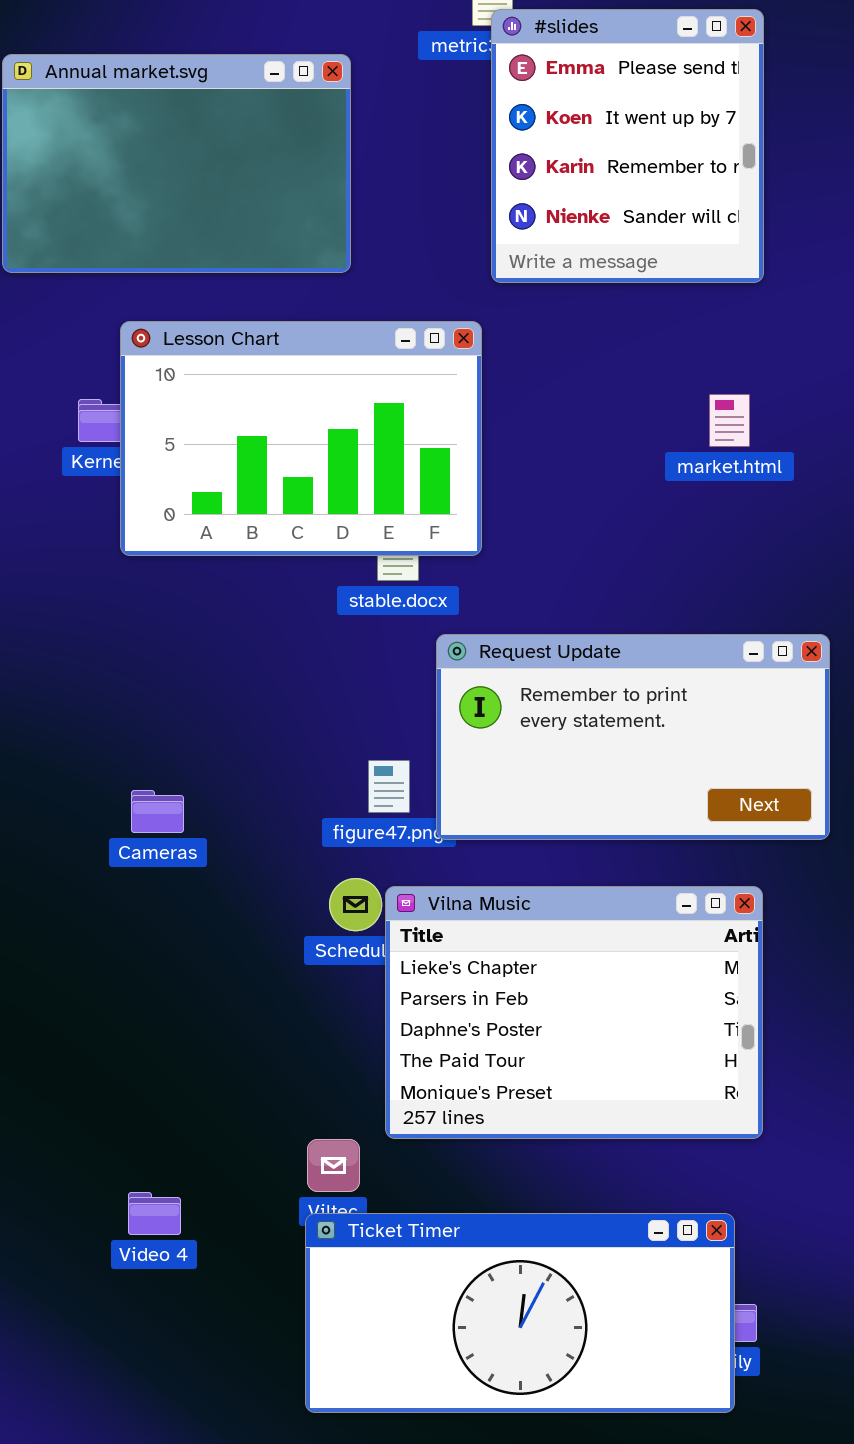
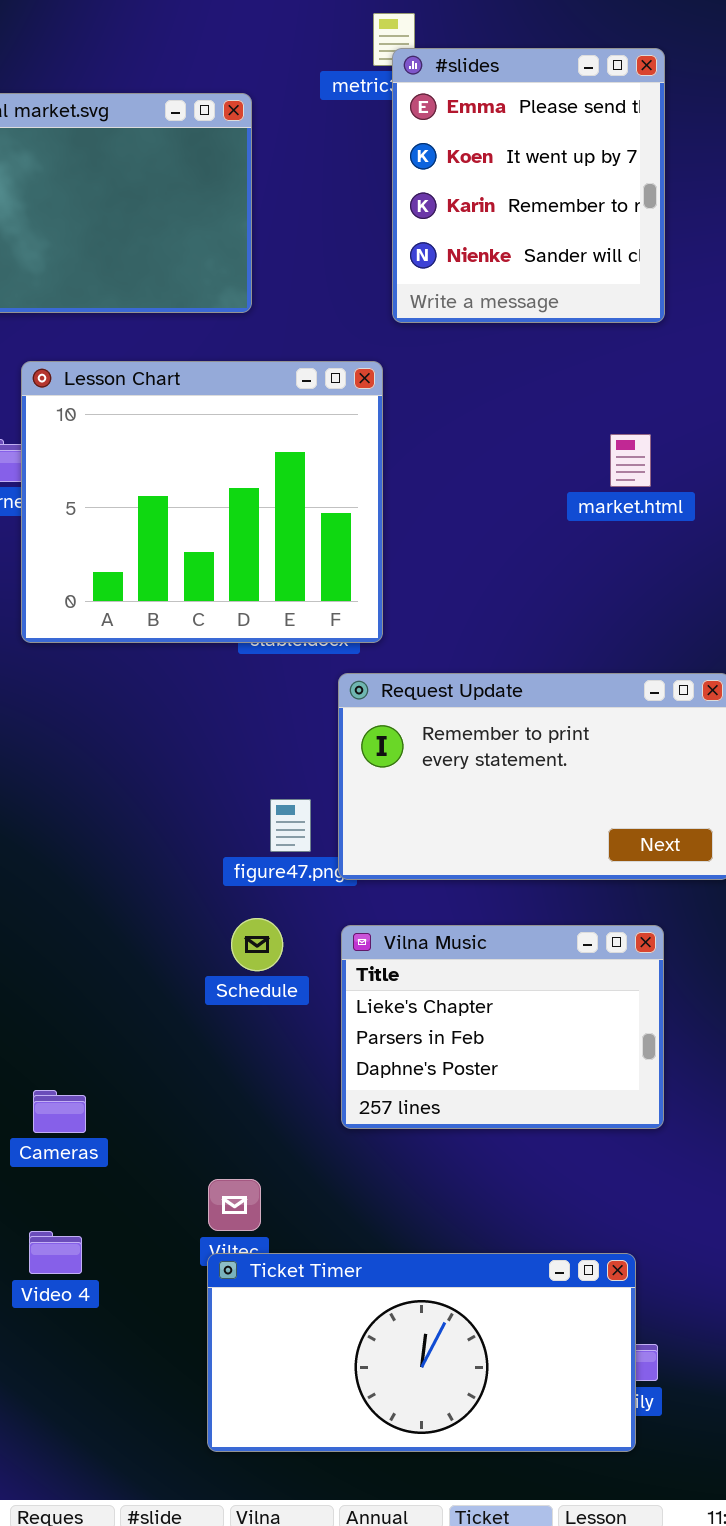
Lesson Chart: [120,321,482,556] -> [21,361,383,643], resized
Cameras: [131,790,184,833] -> [33,1090,86,1133], moved
Vilna Music: [385,886,763,1139] -> [341,925,664,1129], resized

